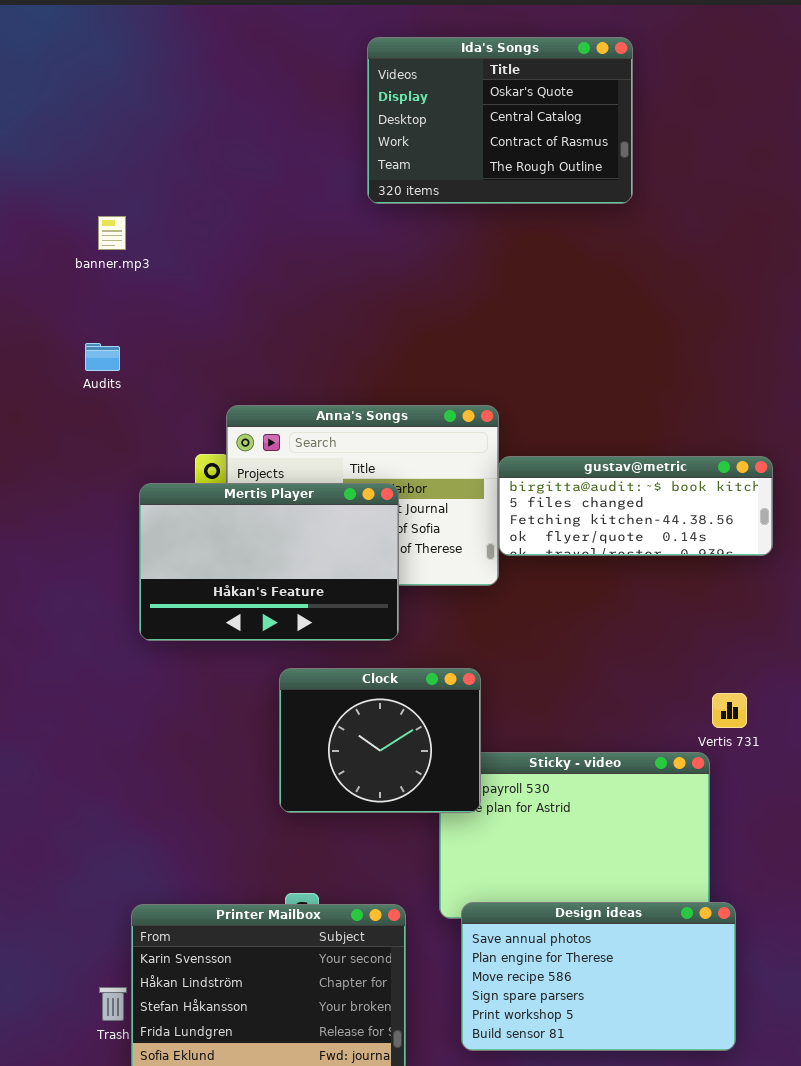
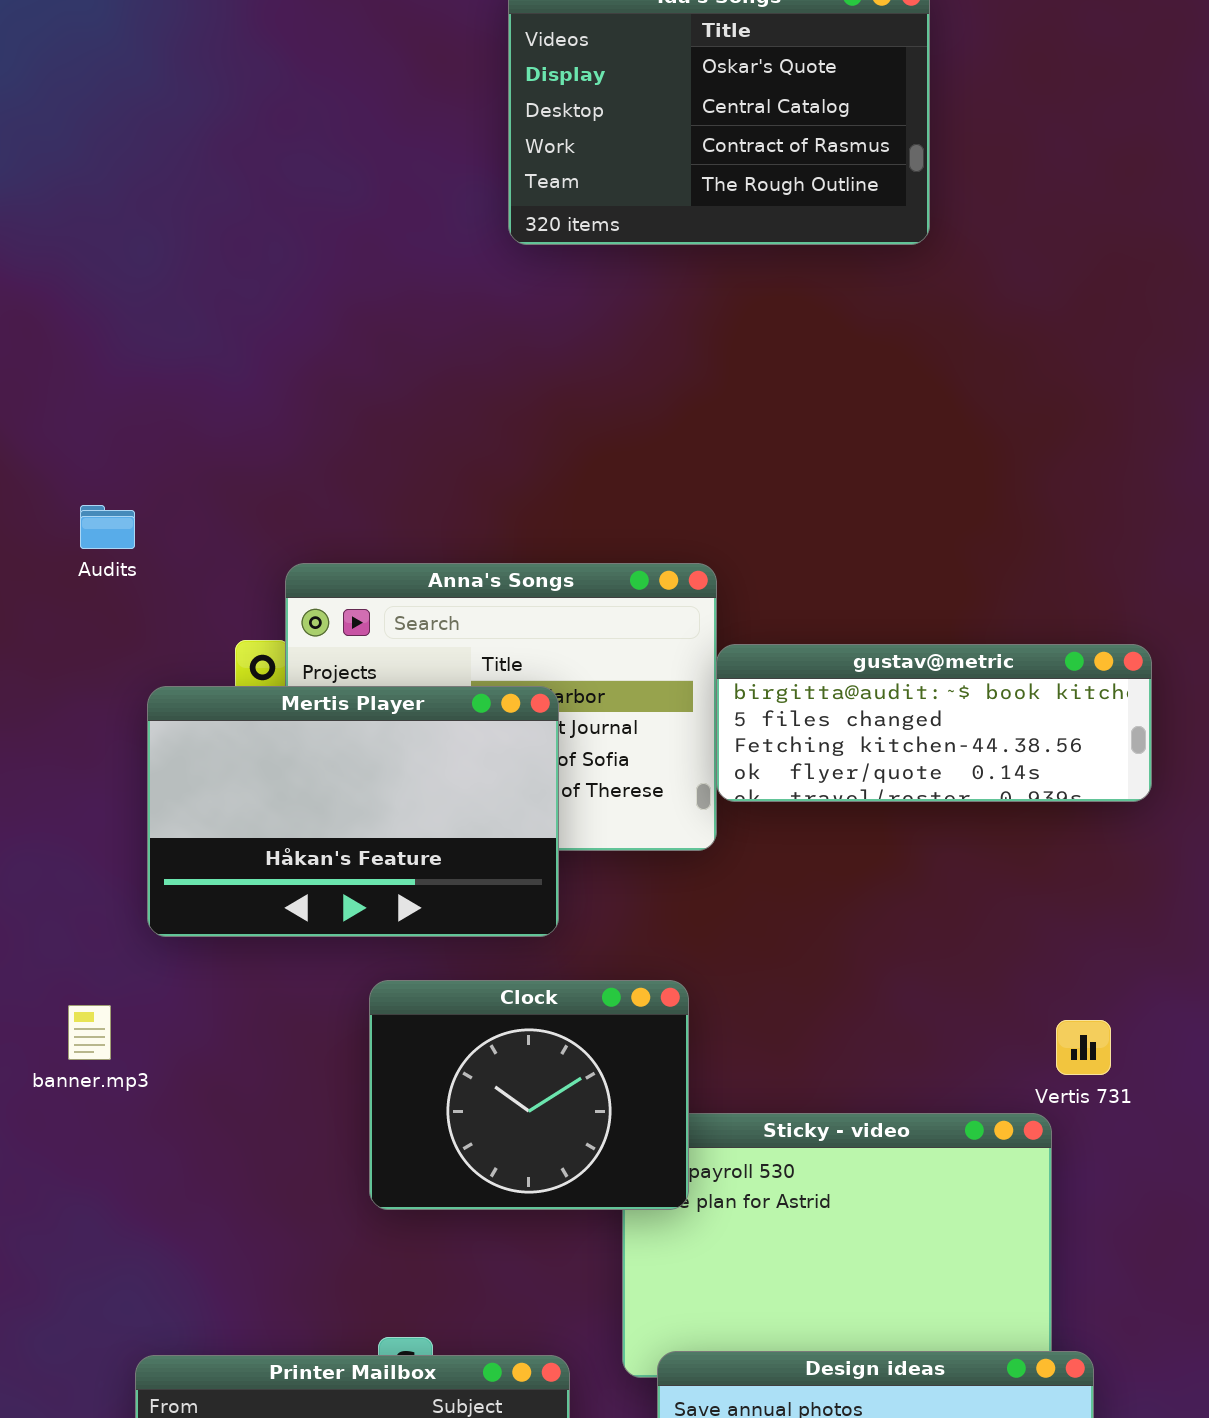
banner.mp3: [98,216,126,250] -> [68,1005,111,1060], moved
Audits: [85,343,120,371] -> [80,505,135,549], moved

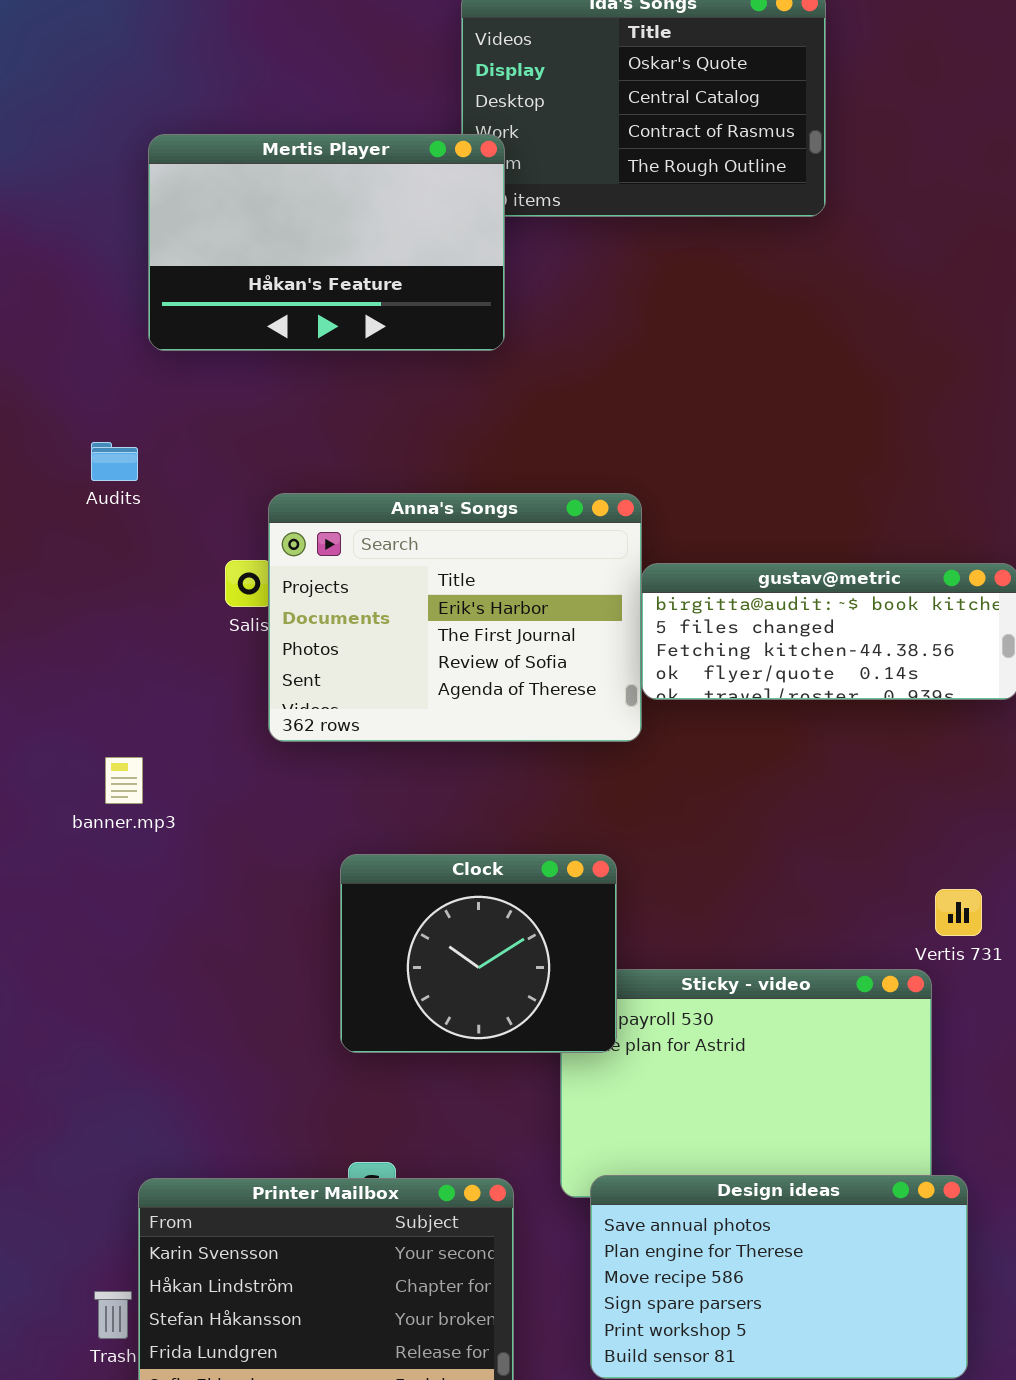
Mertis Player: [147,686,559,937] -> [148,134,505,351], moved
banner.mp3: [68,1005,111,1060] -> [105,757,143,804], moved

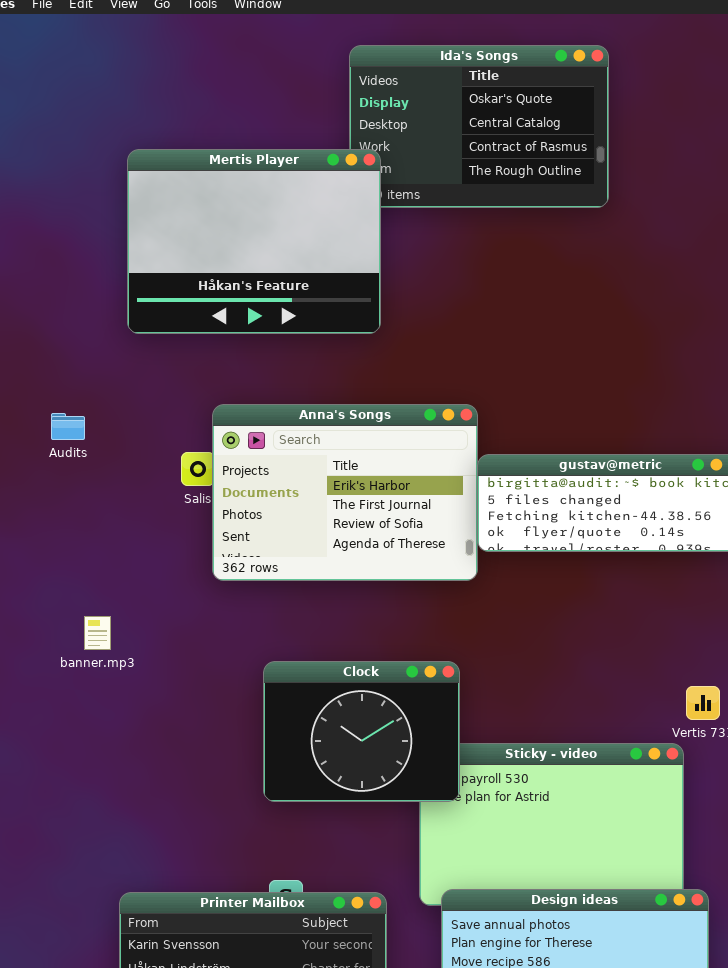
Mertis Player: [148,134,505,351] -> [127,149,381,334], resized
Audits: [91,442,138,481] -> [51,413,85,440], moved
banner.mp3: [105,757,143,804] -> [84,616,111,650], moved

